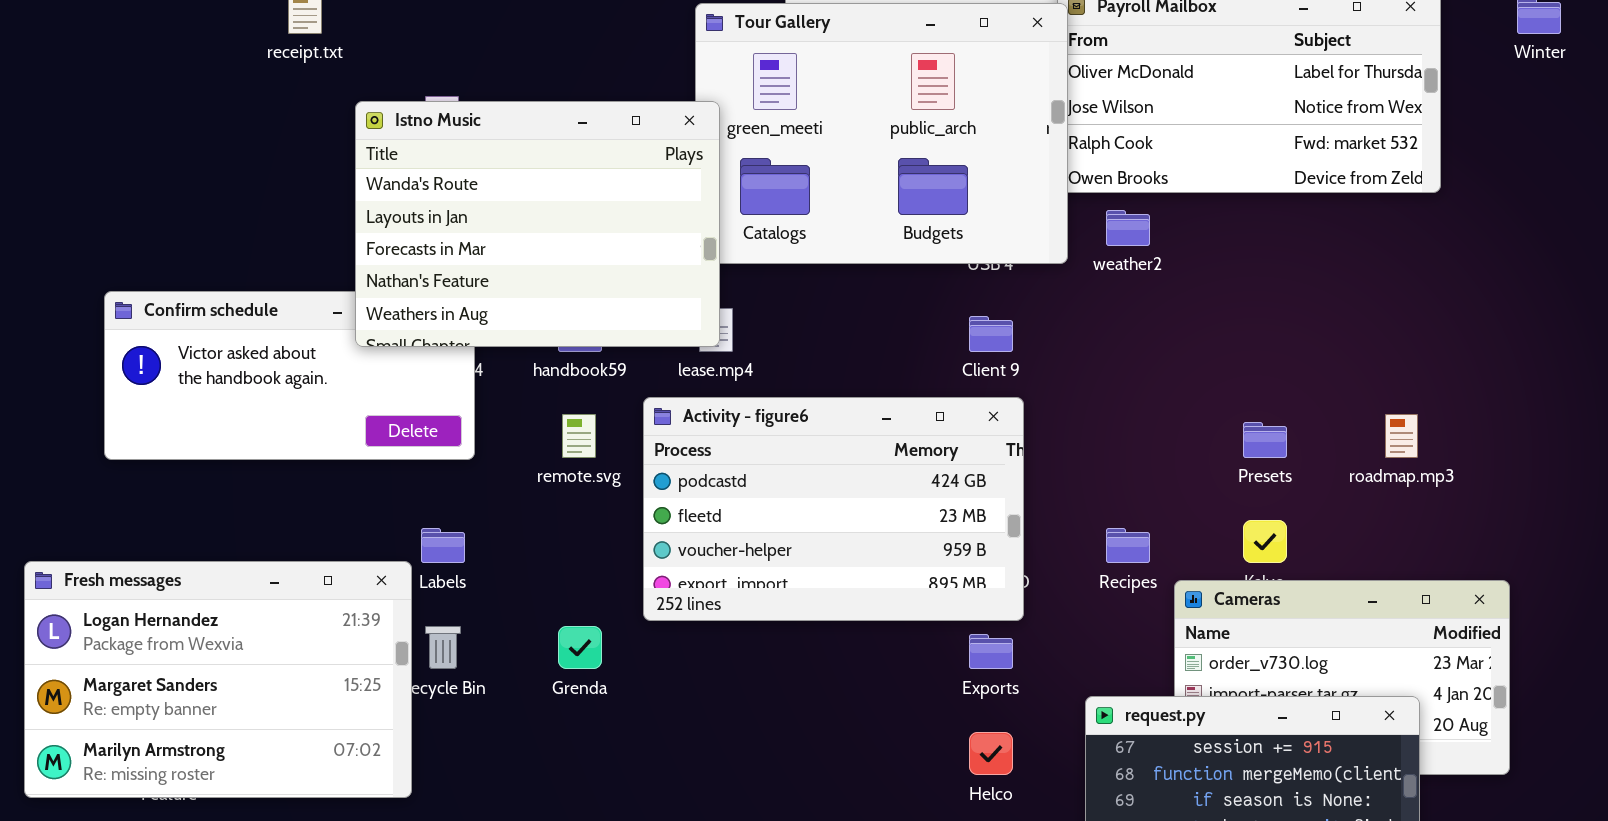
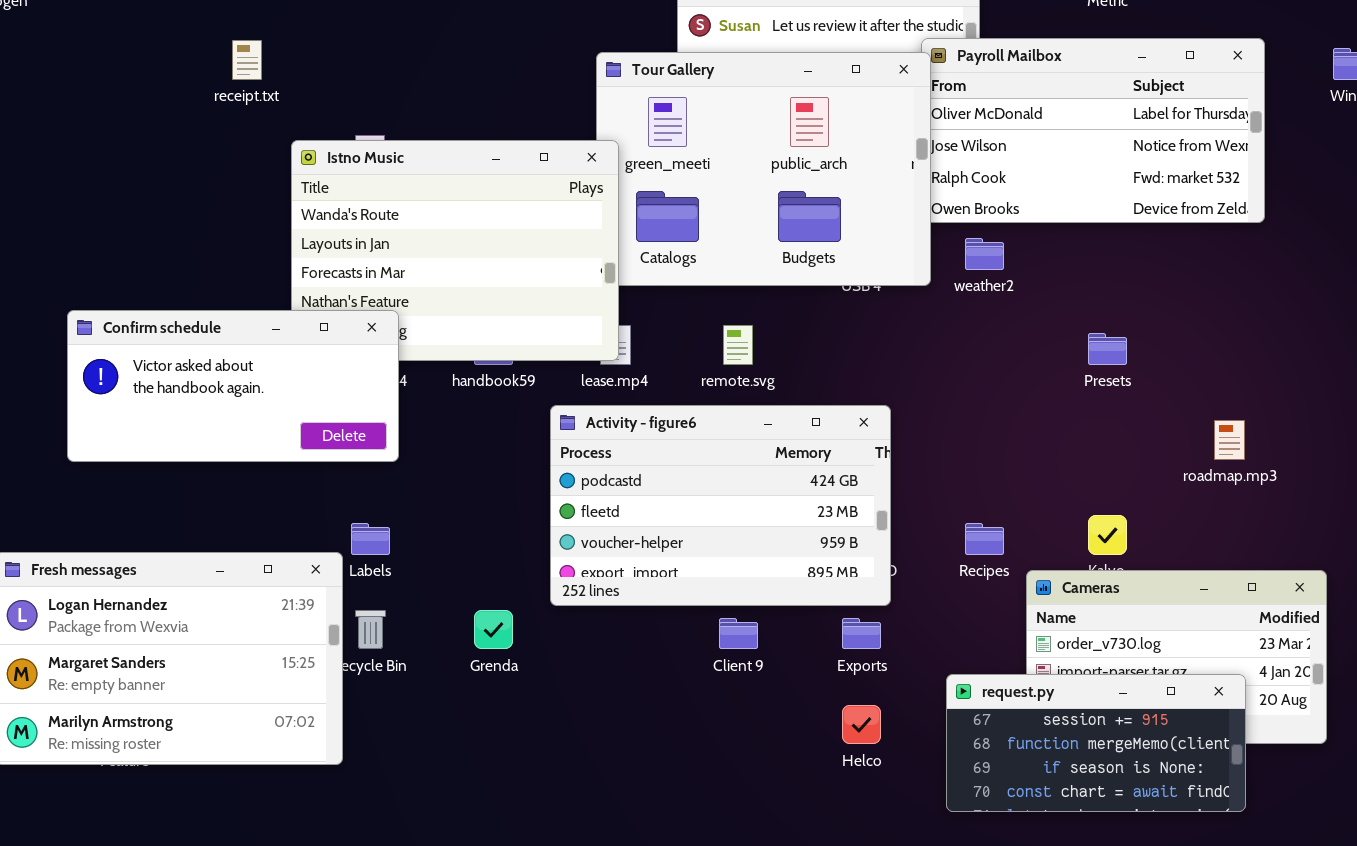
Confirm schedule: [104,291,475,460] -> [67,310,399,462], raised
Client 9: [969,316,1013,352] -> [719,618,758,649], moved
remote.svg: [562,414,596,458] -> [723,325,753,365], moved
Presets: [1243,422,1287,458] -> [1088,333,1127,365], moved

